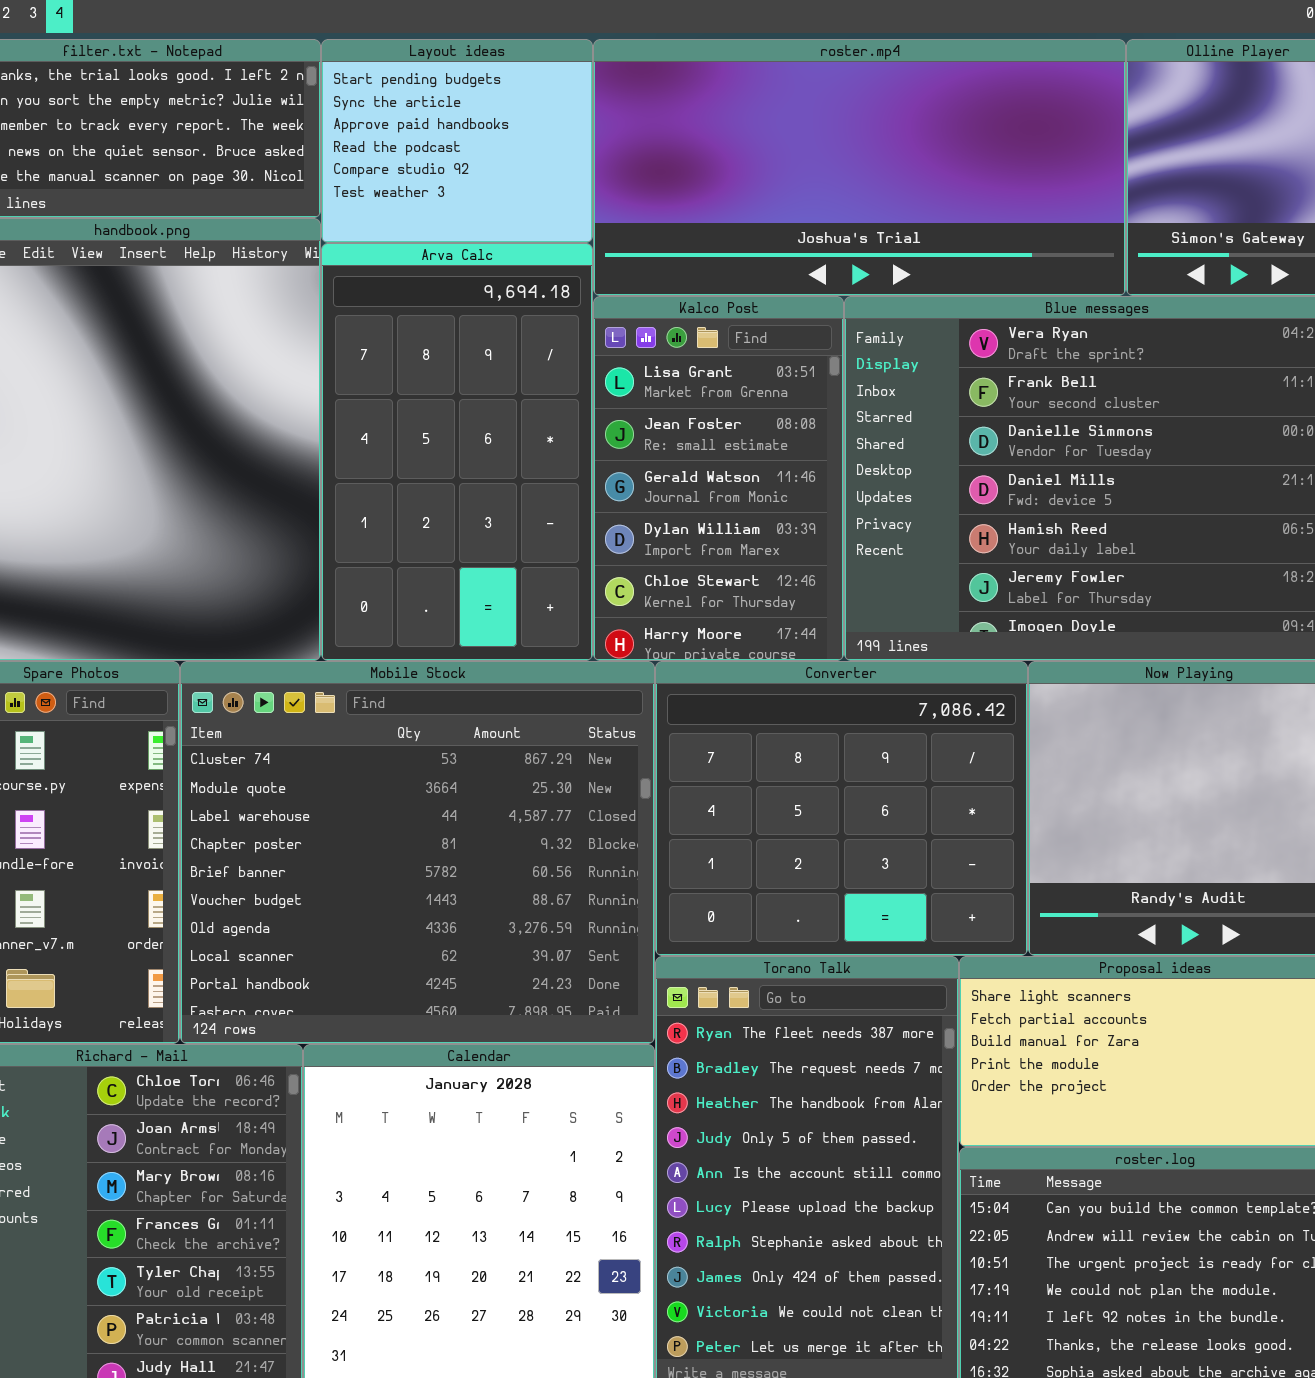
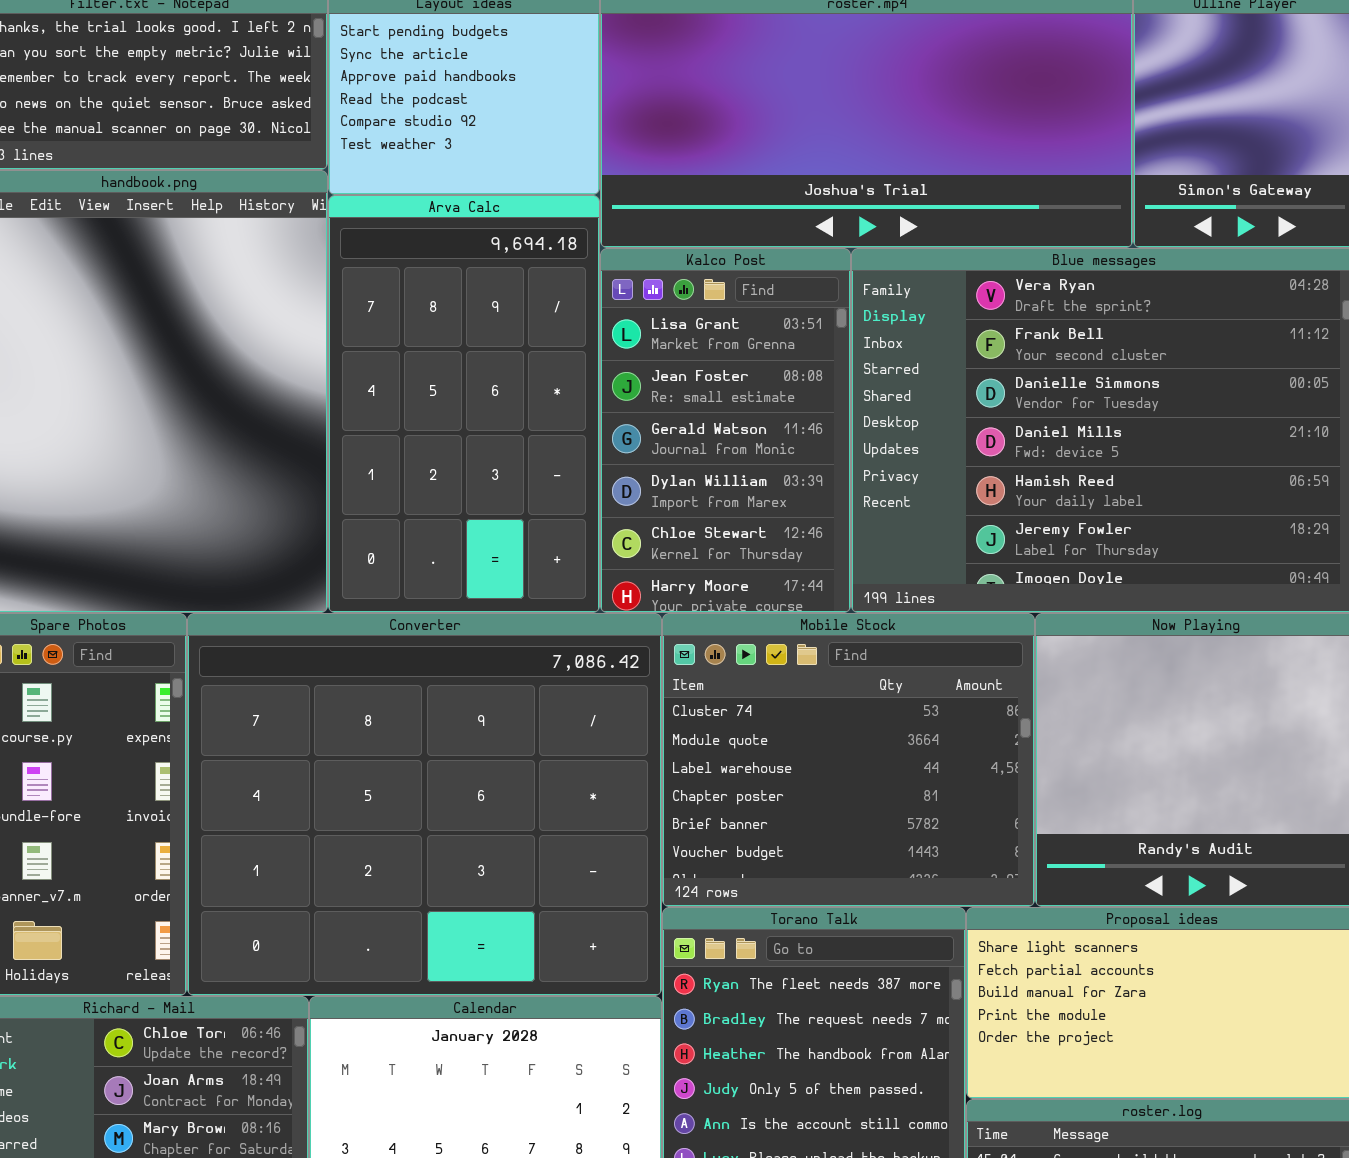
Mobile Stock: [180,661,655,1044] -> [662,613,1035,907], moved, resized
Converter: [655,661,1028,956] -> [187,613,662,996], moved, resized

